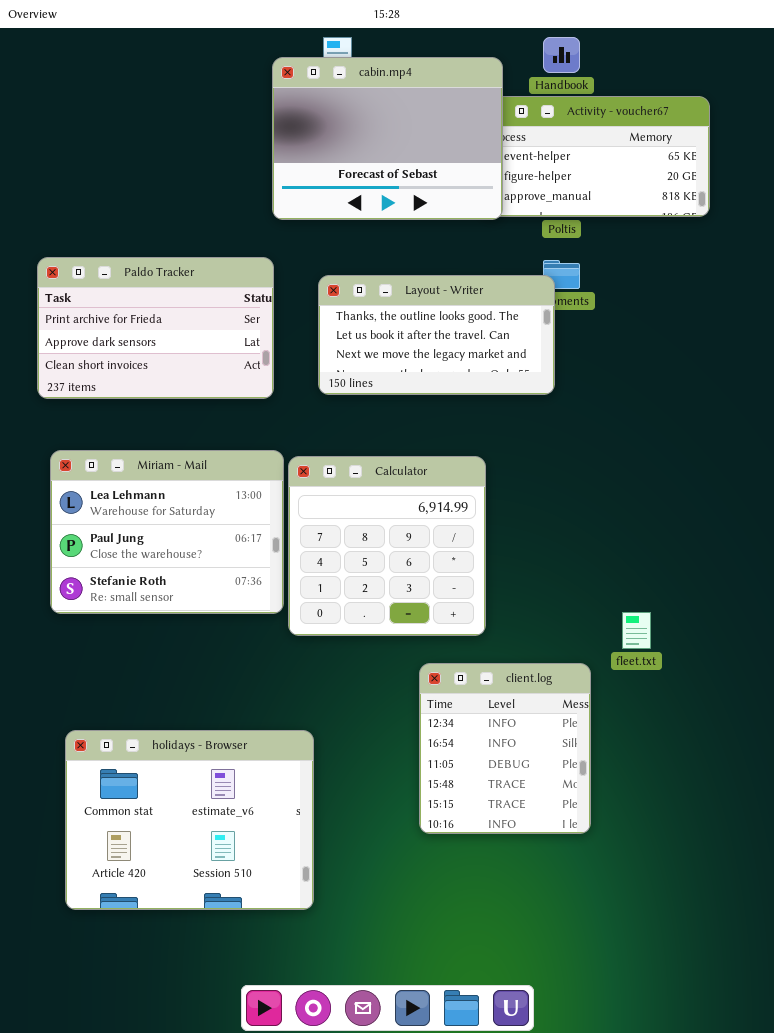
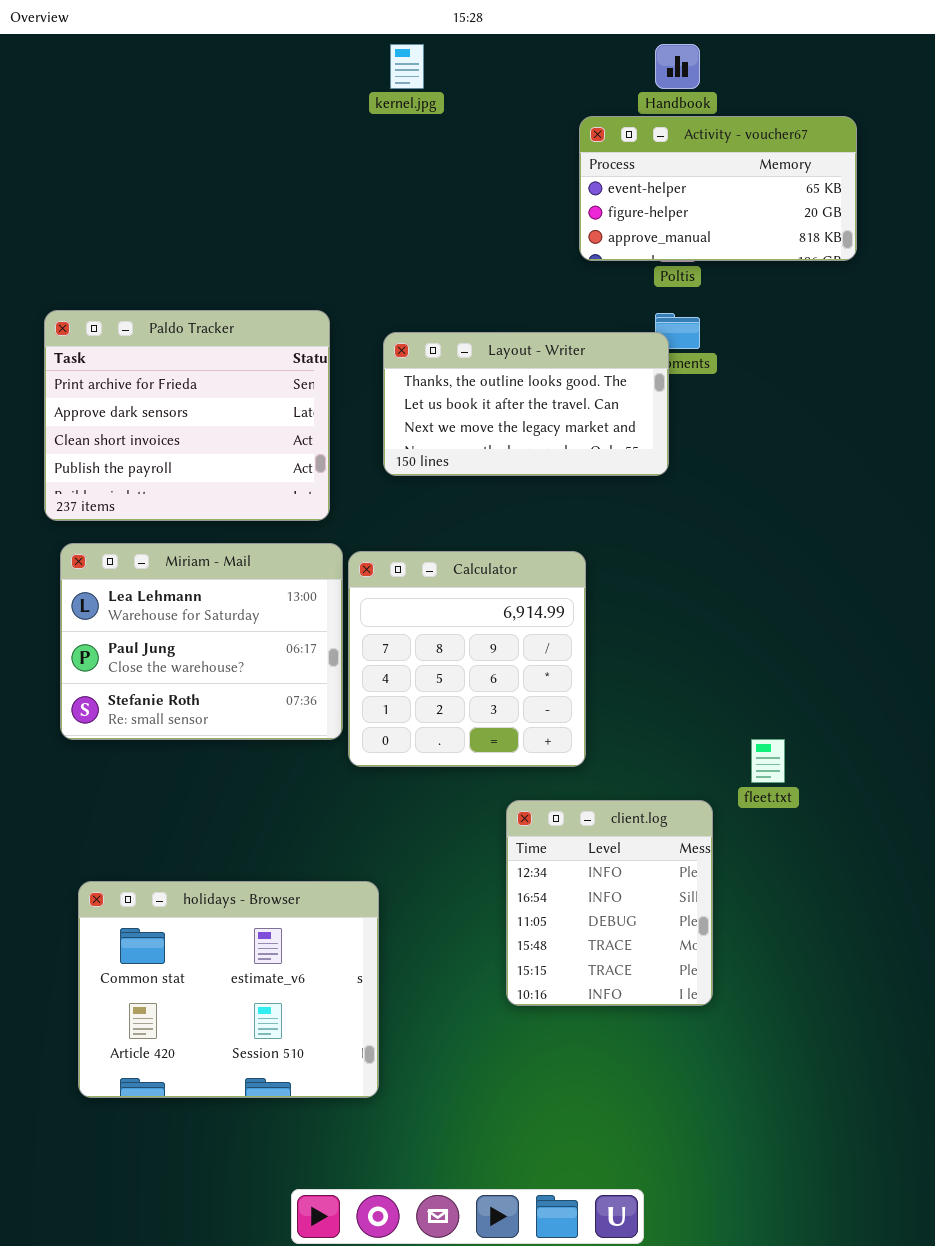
cabin.mp4: [272,57,503,220] -> none, closed
Paldo Tracker: [37,257,274,399] -> [44,310,330,521], resized

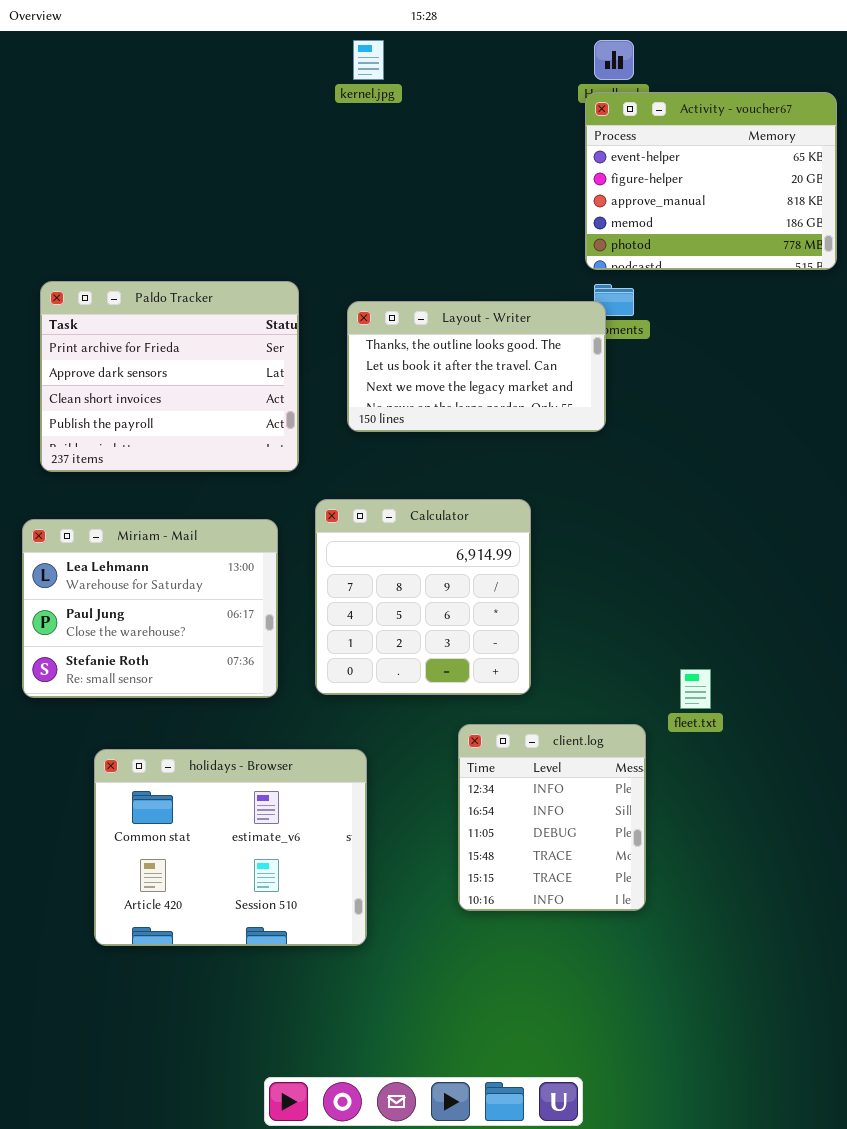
Activity - voucher67: [579,116,857,261] -> [585,92,837,270], moved, resized
Miriam - Mail: [60,543,343,740] -> [22,519,278,698], moved
holidays - Browser: [78,881,379,1098] -> [94,749,367,946], moved

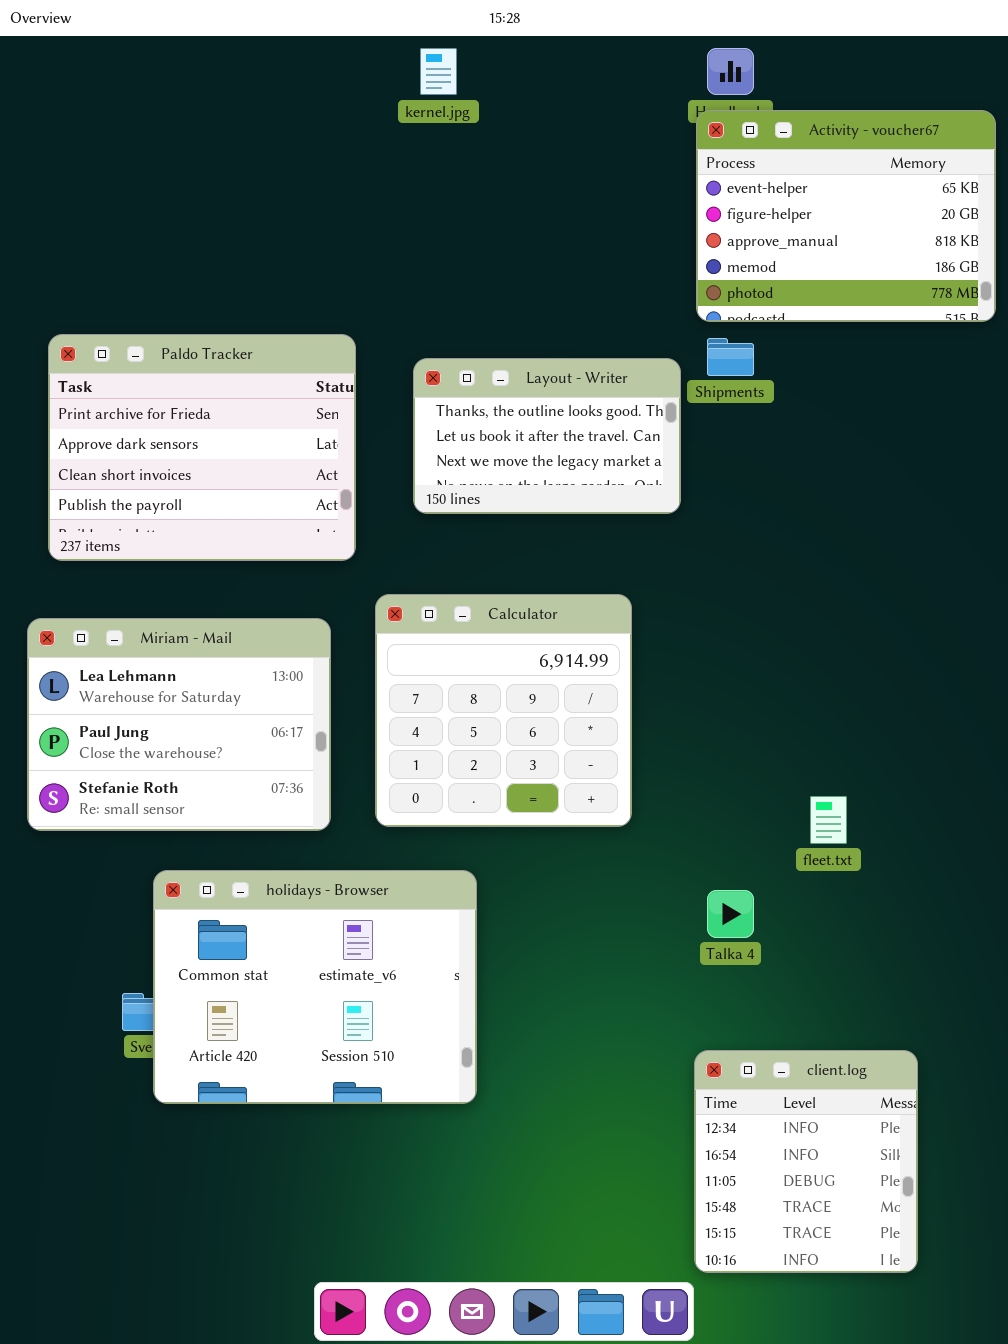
Layout - Writer: [347,301,606,432] -> [413,358,681,514], resized
client.log: [458,724,646,911] -> [694,1050,918,1273], moved
holidays - Browser: [94,749,367,946] -> [153,870,477,1104], moved

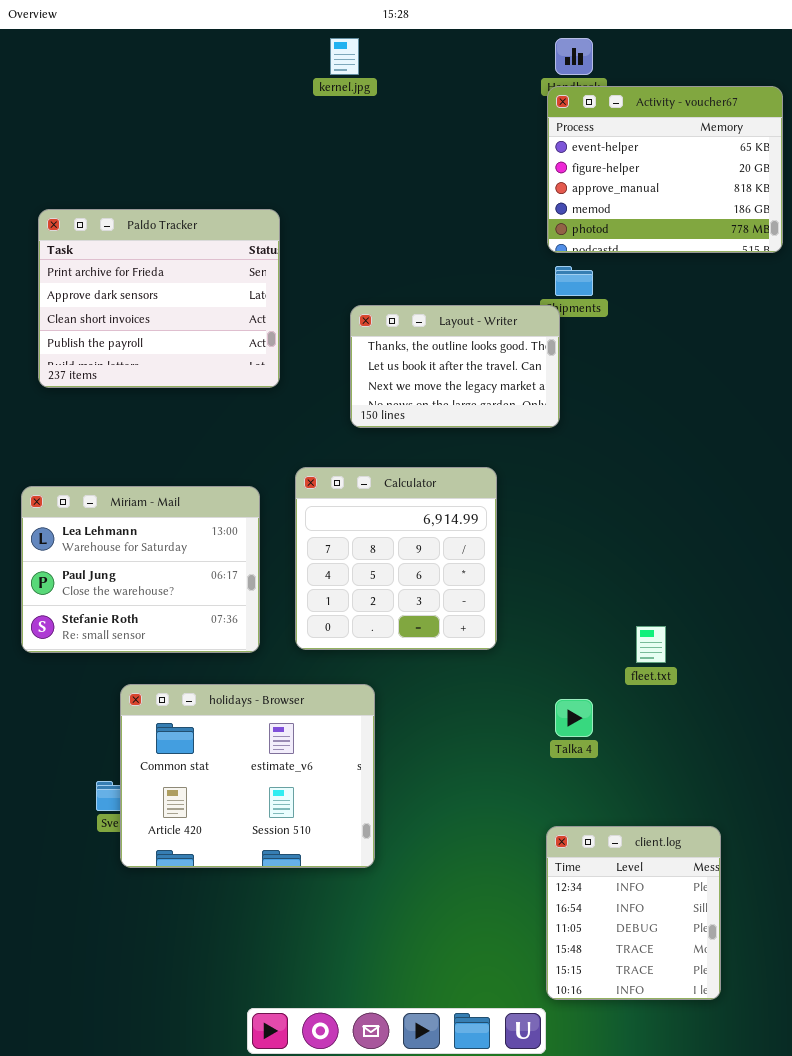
Paldo Tracker: [48,334,356,561] -> [38,209,280,388], moved
Layout - Writer: [413,358,681,514] -> [350,305,560,428], moved

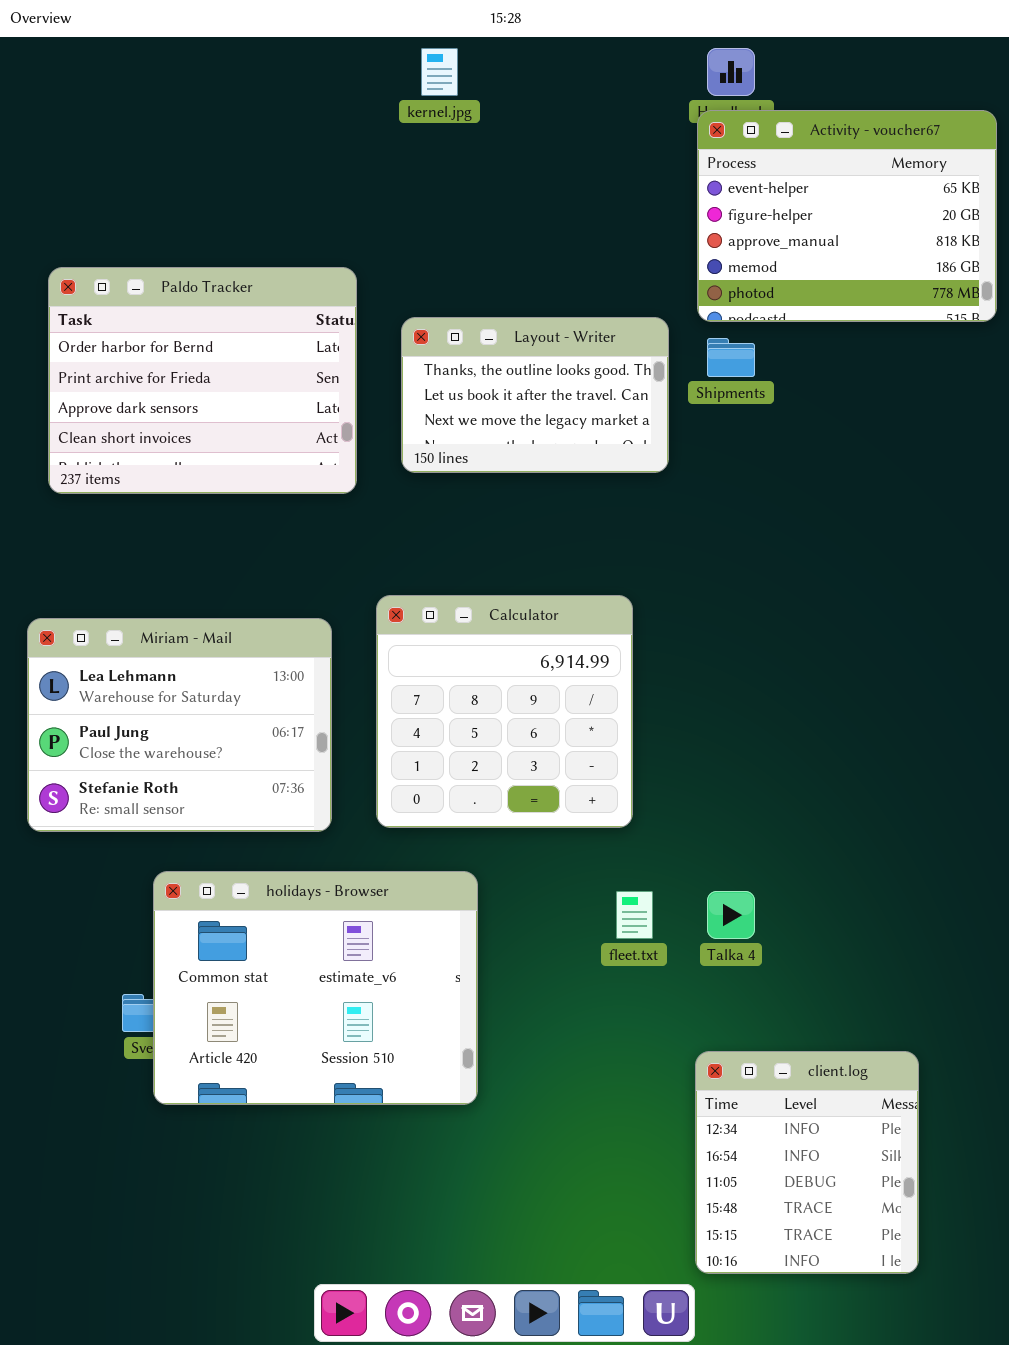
Paldo Tracker: [38,209,280,388] -> [48,267,357,494], scrolled up 1 row
Layout - Writer: [350,305,560,428] -> [401,317,669,473], moved
fleet.txt: [636,626,666,663] -> [616,891,653,939], moved

